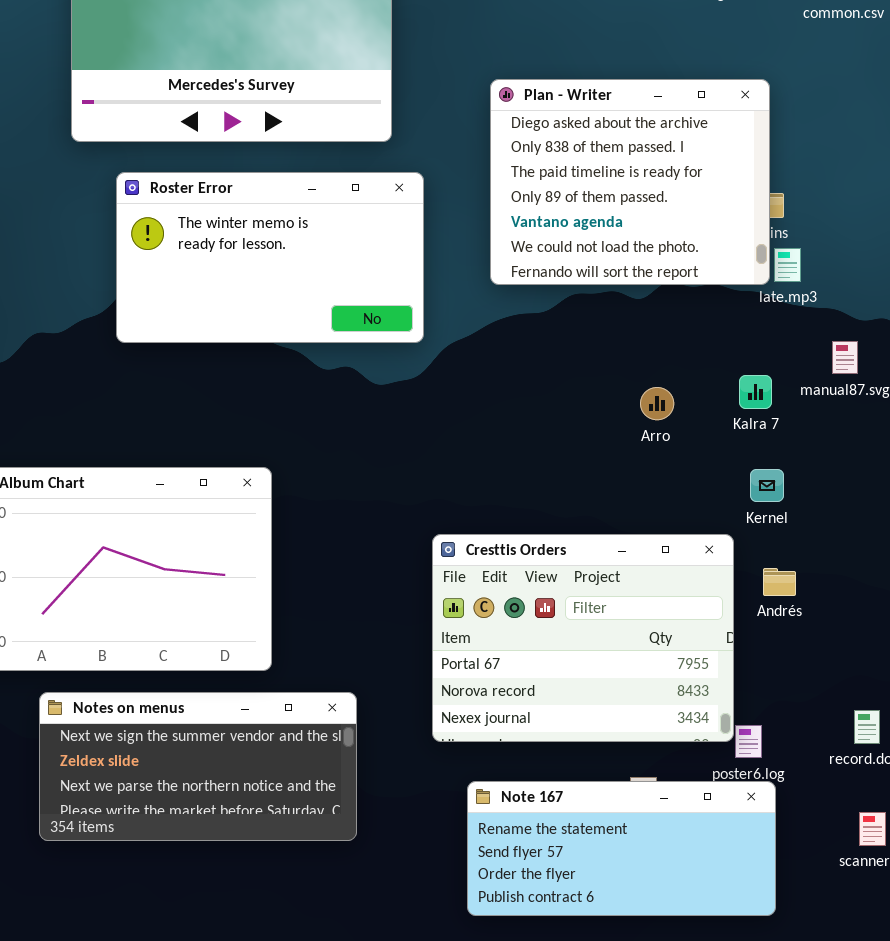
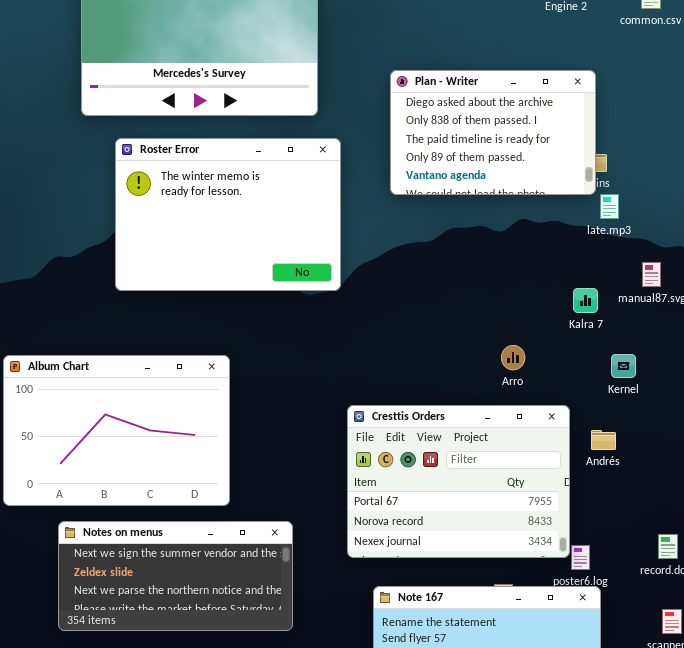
Plan - Writer: [490,79,770,285] -> [390,70,596,195], resized
Roster Error: [116,172,424,343] -> [115,138,341,291], resized
Arro: [640,387,674,420] -> [501,345,525,370], moved
Kernel: [750,469,784,502] -> [611,354,636,378], moved

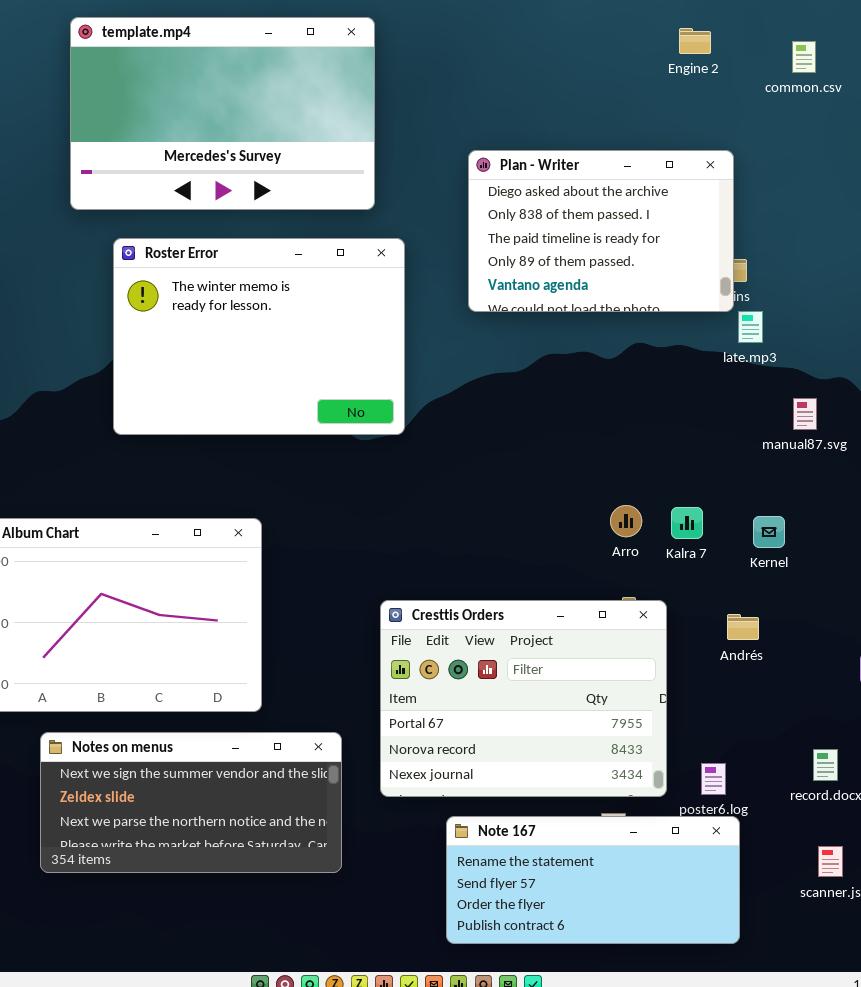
Kalra 7: [573,288,598,313] -> [671,507,703,539], moved
Cresttis Orders: [347,405,570,558] -> [380,600,667,797], moved

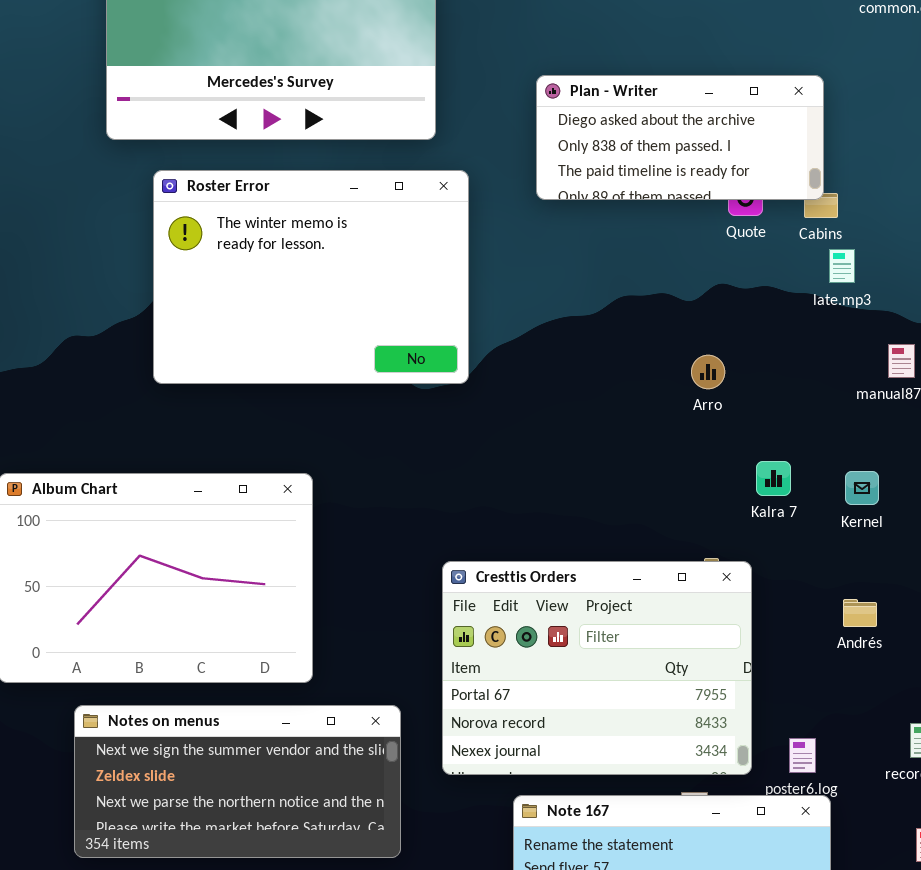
Plan - Writer: [468,150,734,312] -> [536,75,824,200], resized
Arro: [610,505,642,537] -> [691,355,725,389], moved
Andrés: [727,614,759,640] -> [843,599,877,627], moved

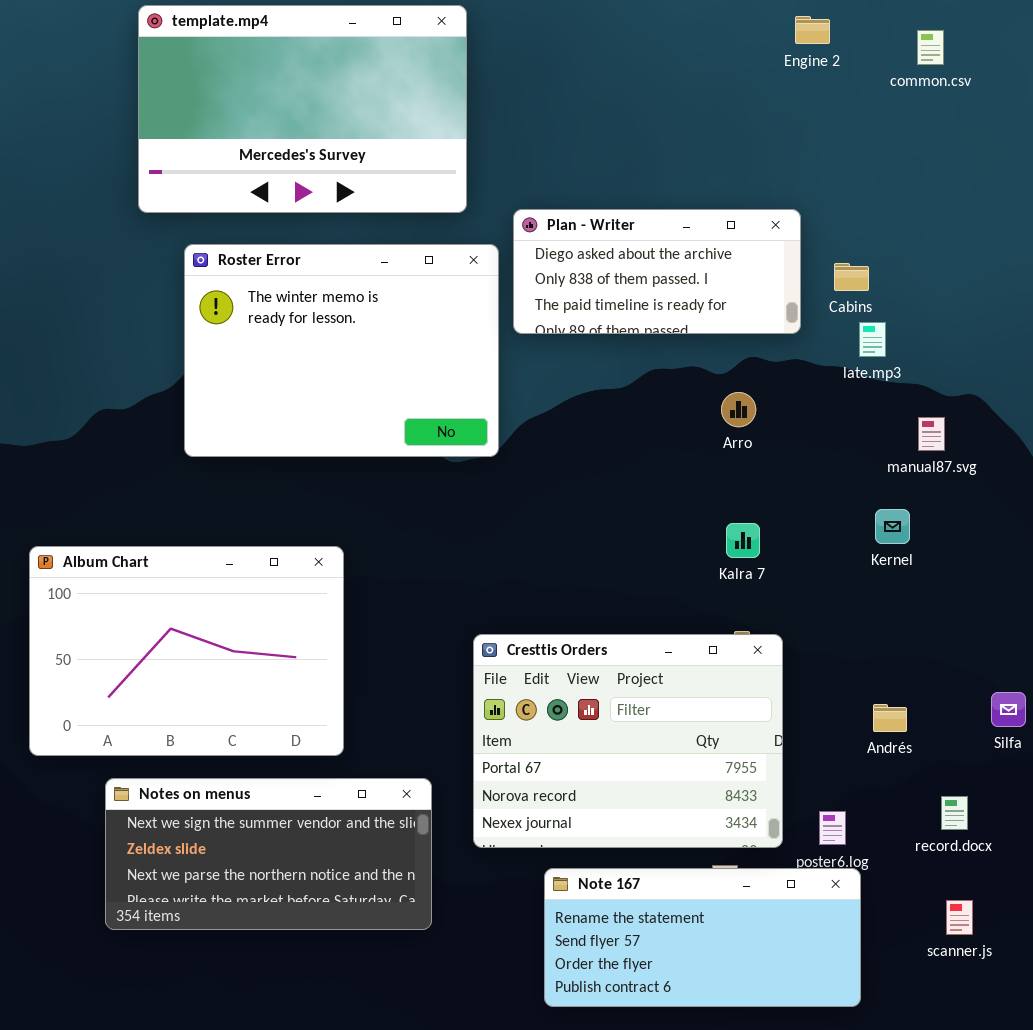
Plan - Writer: [536,75,824,200] -> [513,209,801,334], moved
Arro: [691,355,725,389] -> [721,392,756,427], moved
Kalra 7: [756,461,791,496] -> [726,523,760,558], moved
Kernel: [845,471,879,505] -> [875,509,910,544], moved
Andrés: [843,599,877,627] -> [873,704,907,732], moved

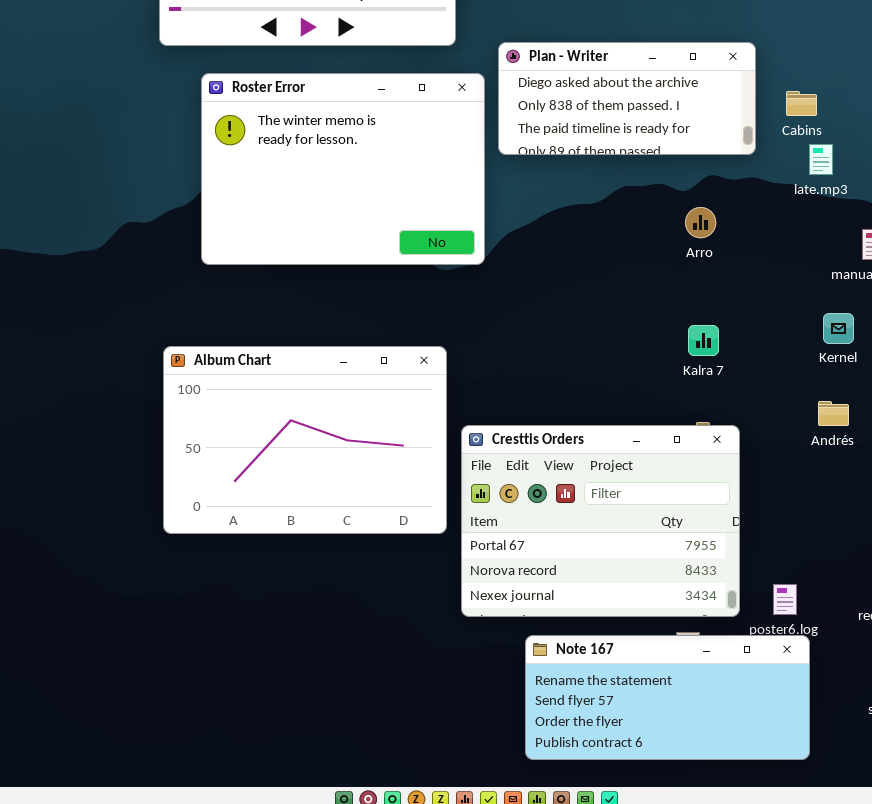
Album Chart: [29,546,344,756] -> [163,346,447,534], moved
Andrés: [873,704,907,732] -> [818,401,849,426], moved
Notes on menus: [105,778,432,930] -> none, closed

